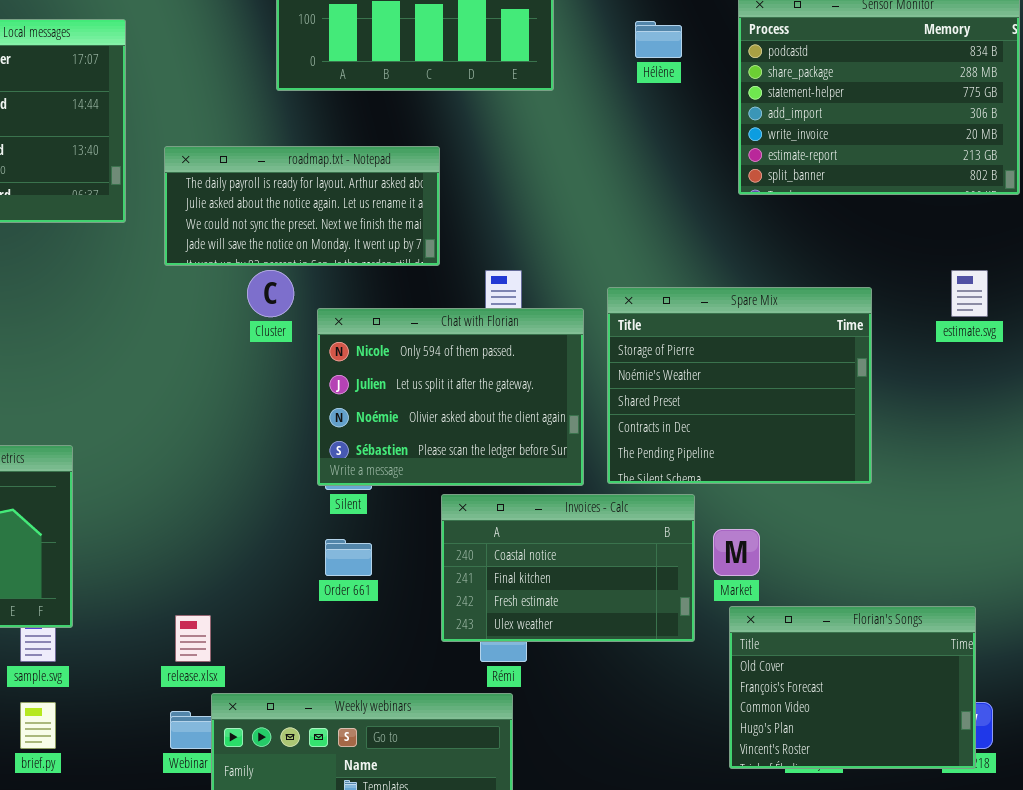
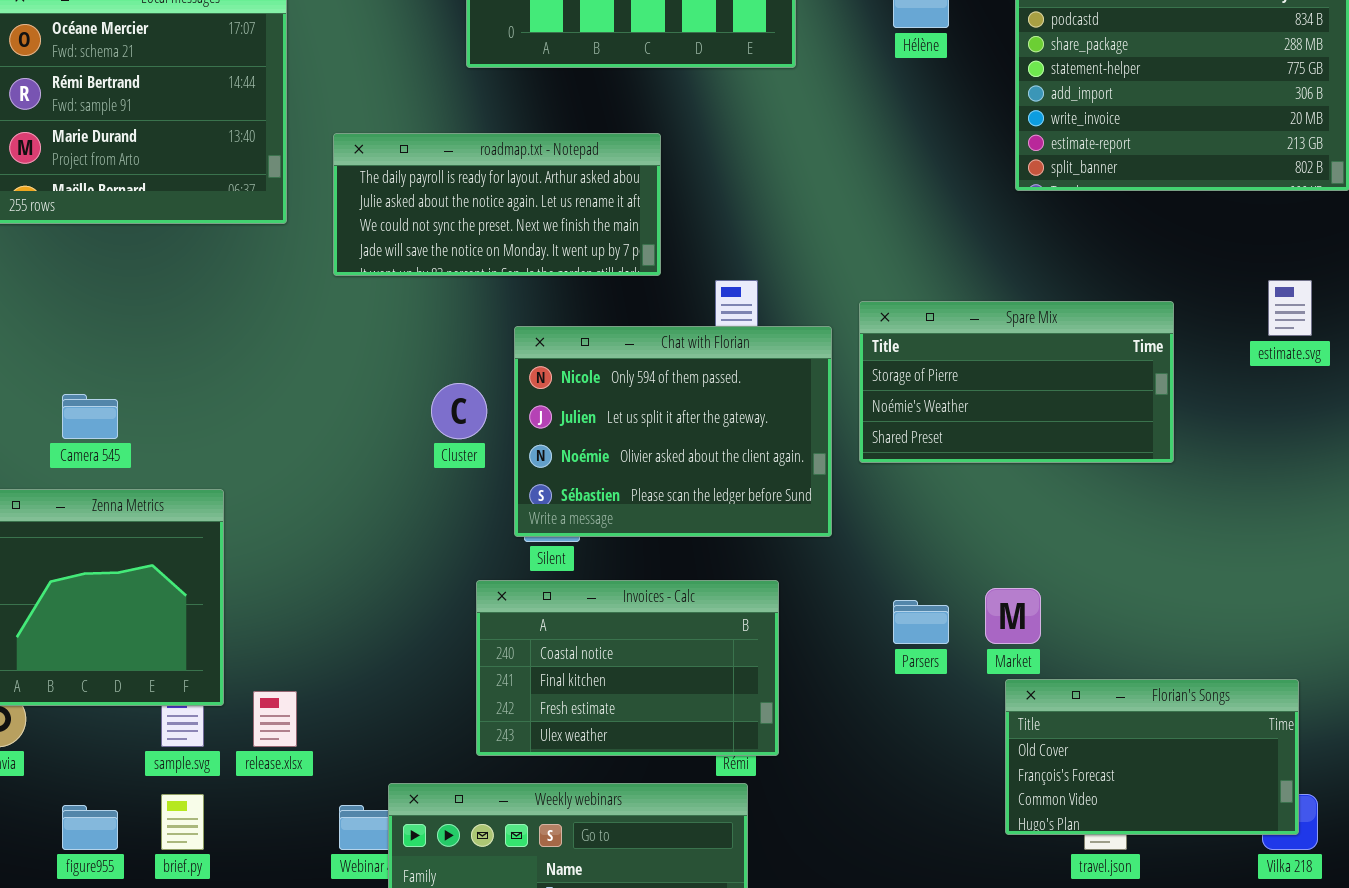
Cluster: [247,270,294,317] -> [431,383,487,439], moved
Spare Mix: [607,287,872,484] -> [859,301,1174,463], resized
Invoices - Calc: [441,494,695,642] -> [476,580,779,756], moved
Florian's Songs: [729,606,976,769] -> [1005,679,1299,835], resized
release.xlsx: [175,615,211,662] -> [253,691,297,747], moved

